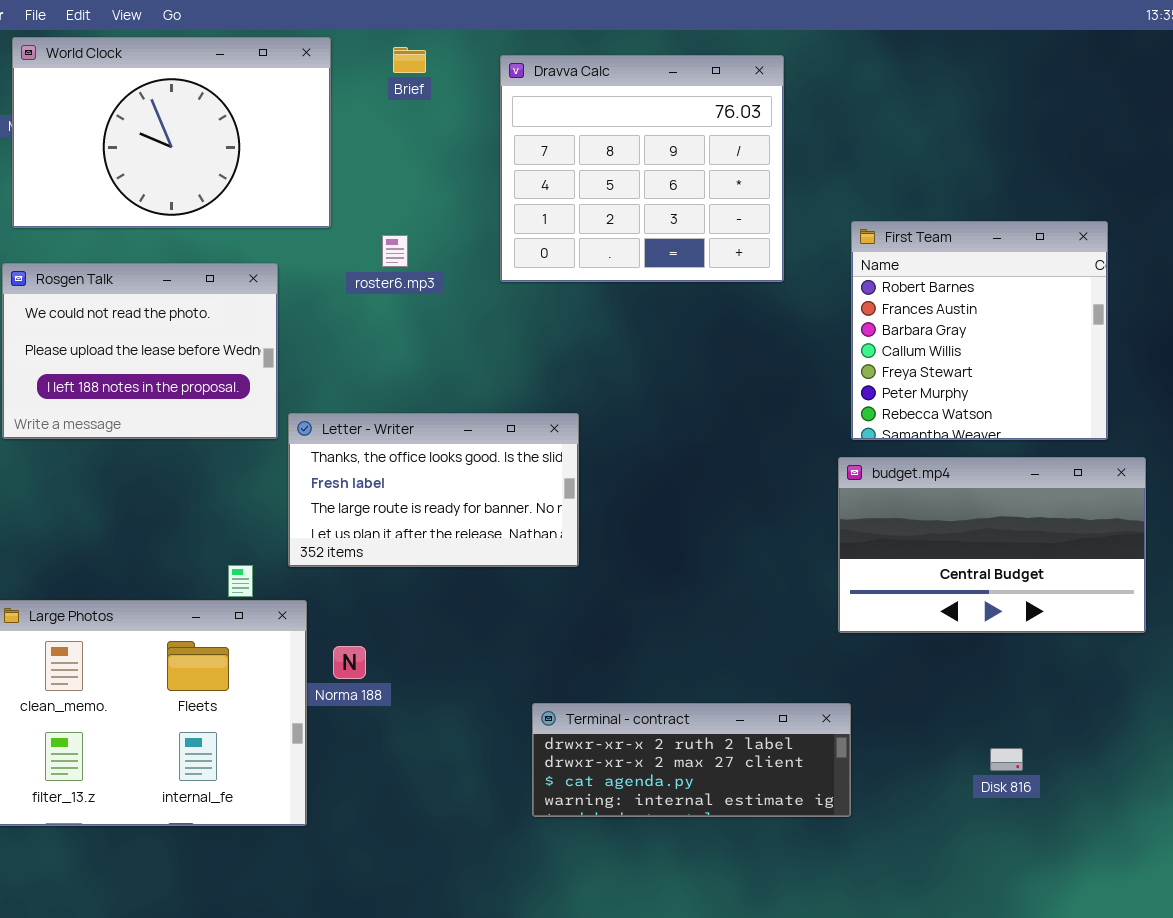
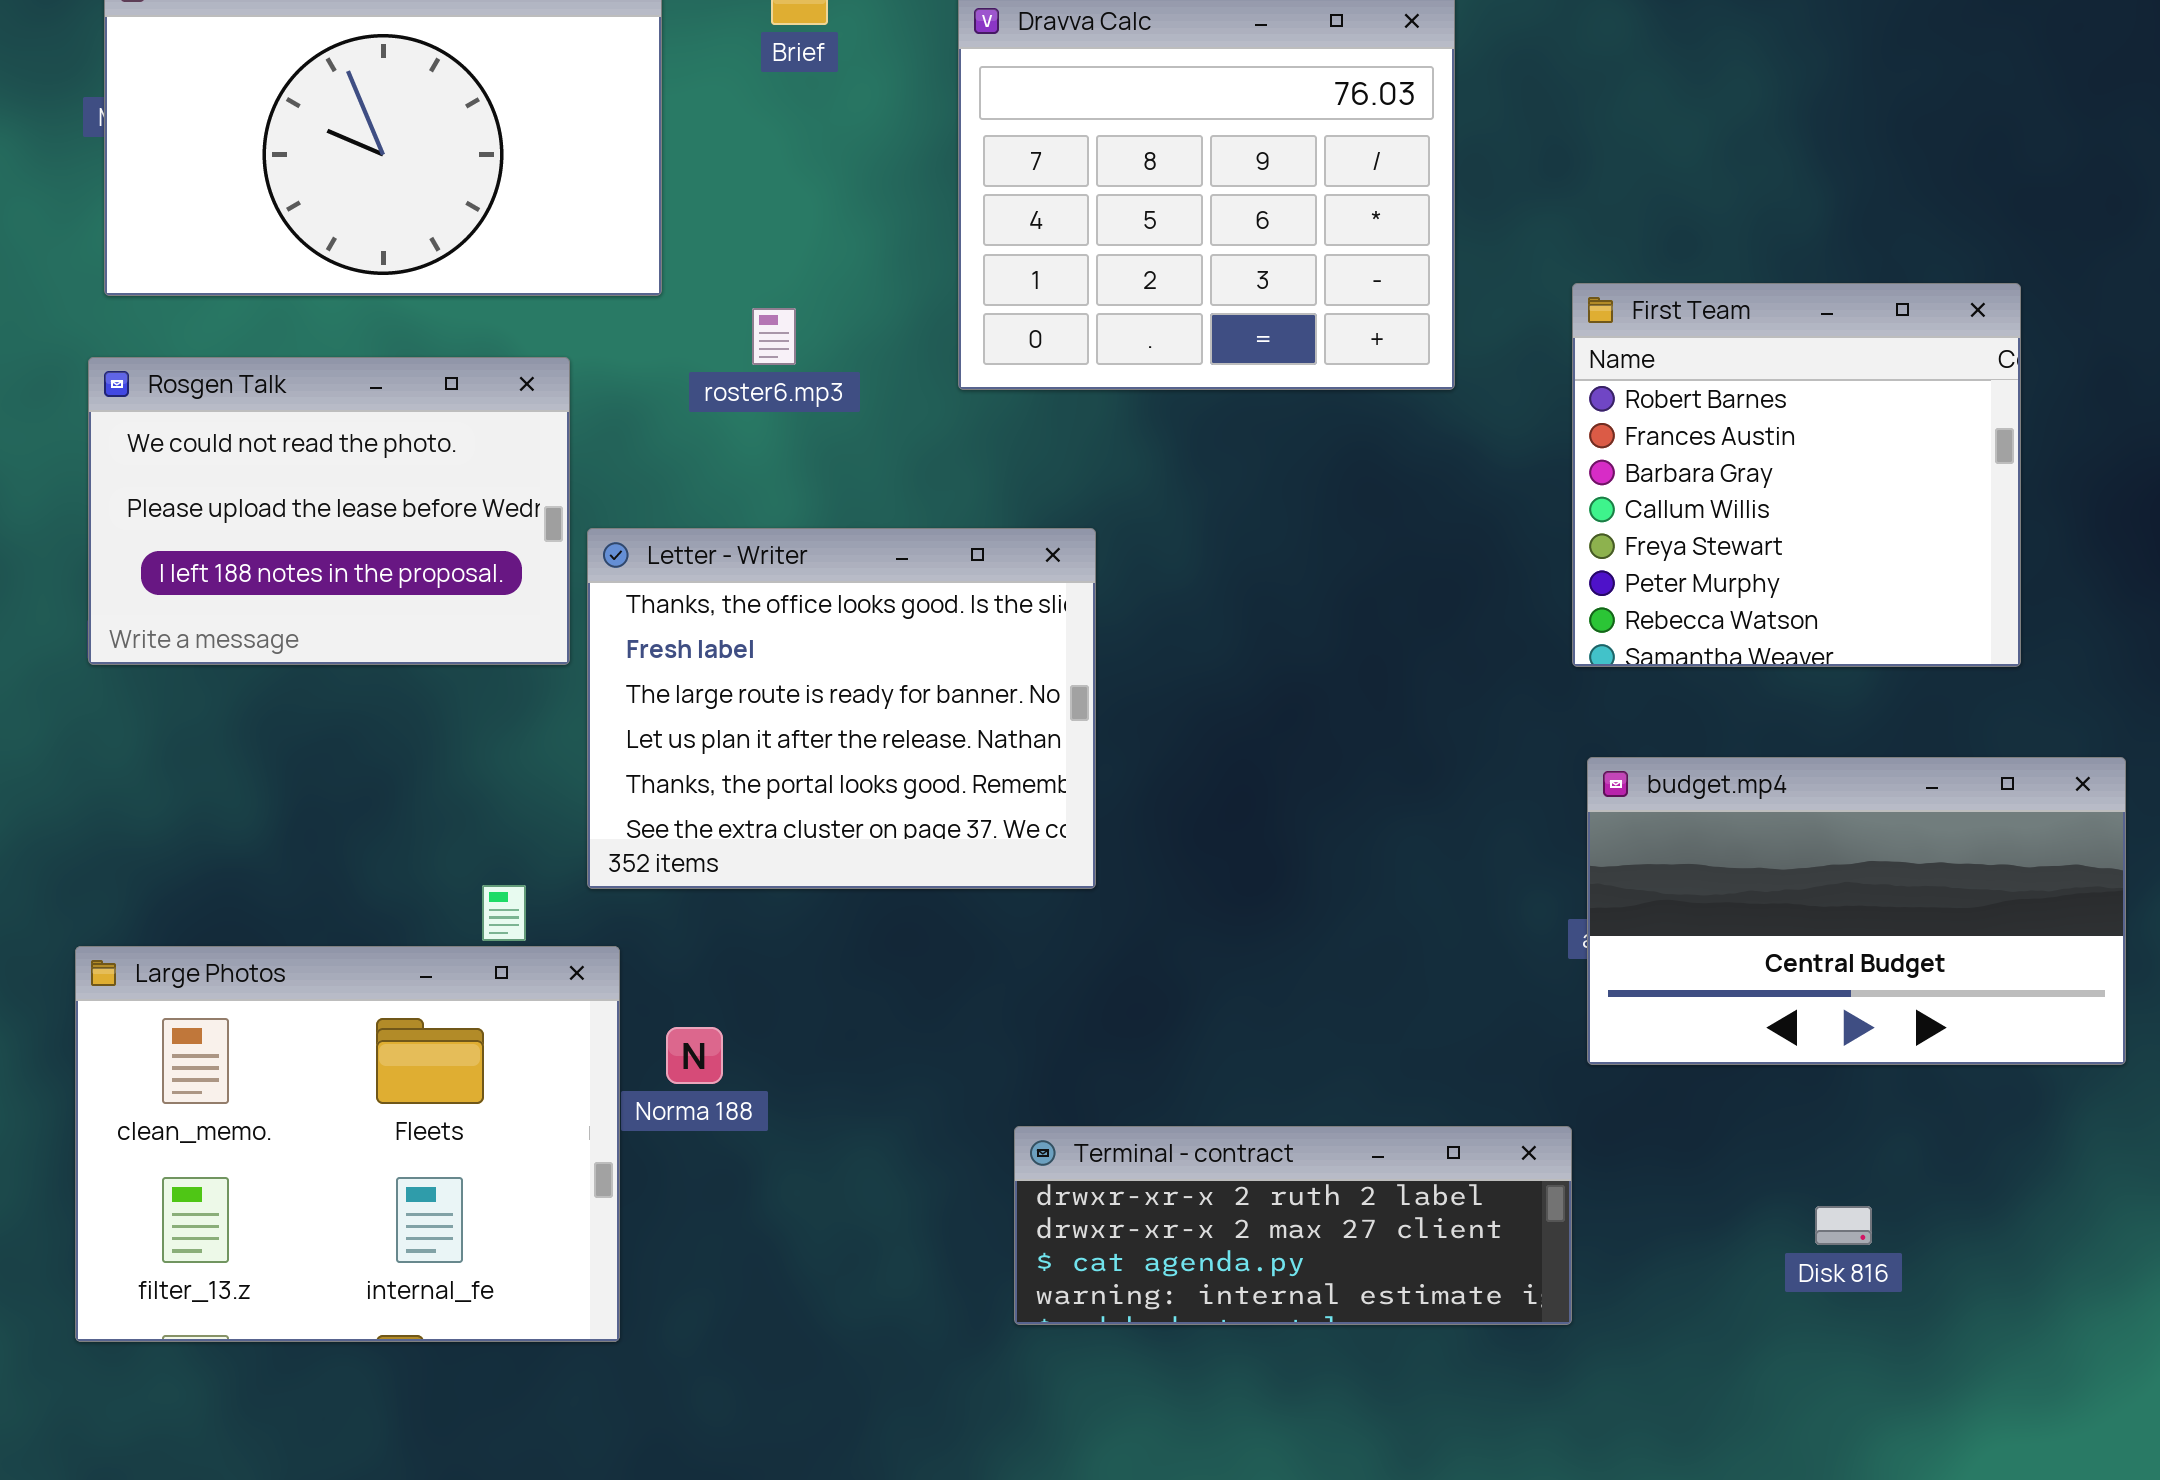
Letter - Writer: [288,413,579,567] -> [587,528,1096,889], resized
budget.mp4: [838,457,1146,633] -> [1587,757,2126,1065], moved

